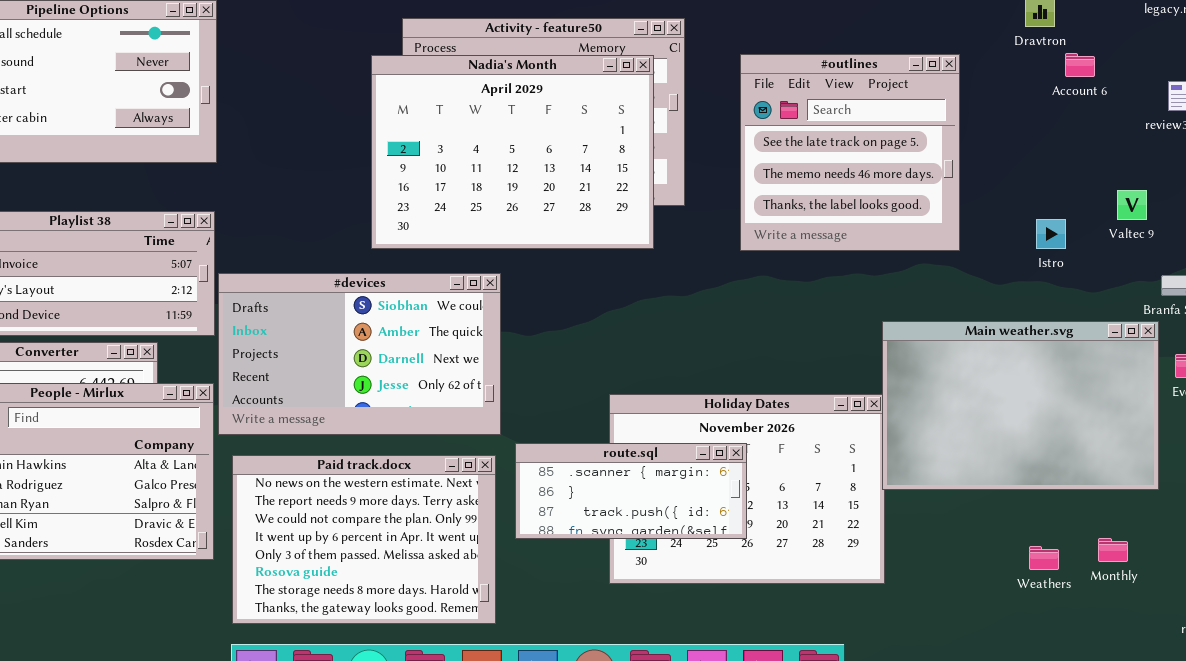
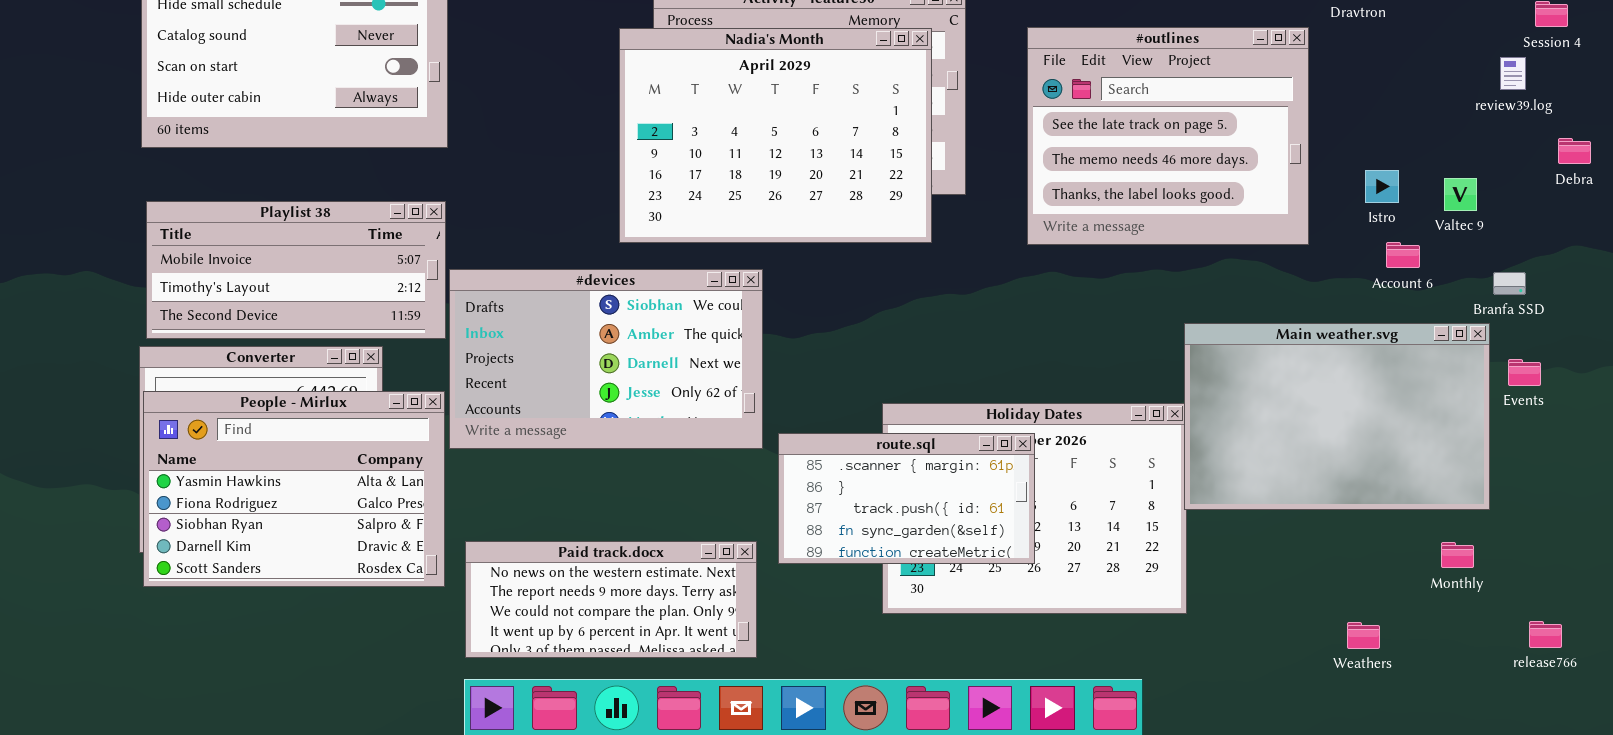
Account 6: [1065,53,1095,77] -> [1386,242,1420,268], moved
#outlines: [740,54,960,251] -> [1027,27,1309,245], resized
Istro: [1036,219,1066,249] -> [1365,170,1399,203], moved
route.sql: [515,443,747,539] -> [778,433,1035,564], resized
Paid track.docx: [232,455,496,624] -> [465,541,757,658], resized
Monthly: [1098,538,1128,562] -> [1441,542,1474,568], moved
Weathers: [1029,546,1059,570] -> [1347,622,1380,649], moved

